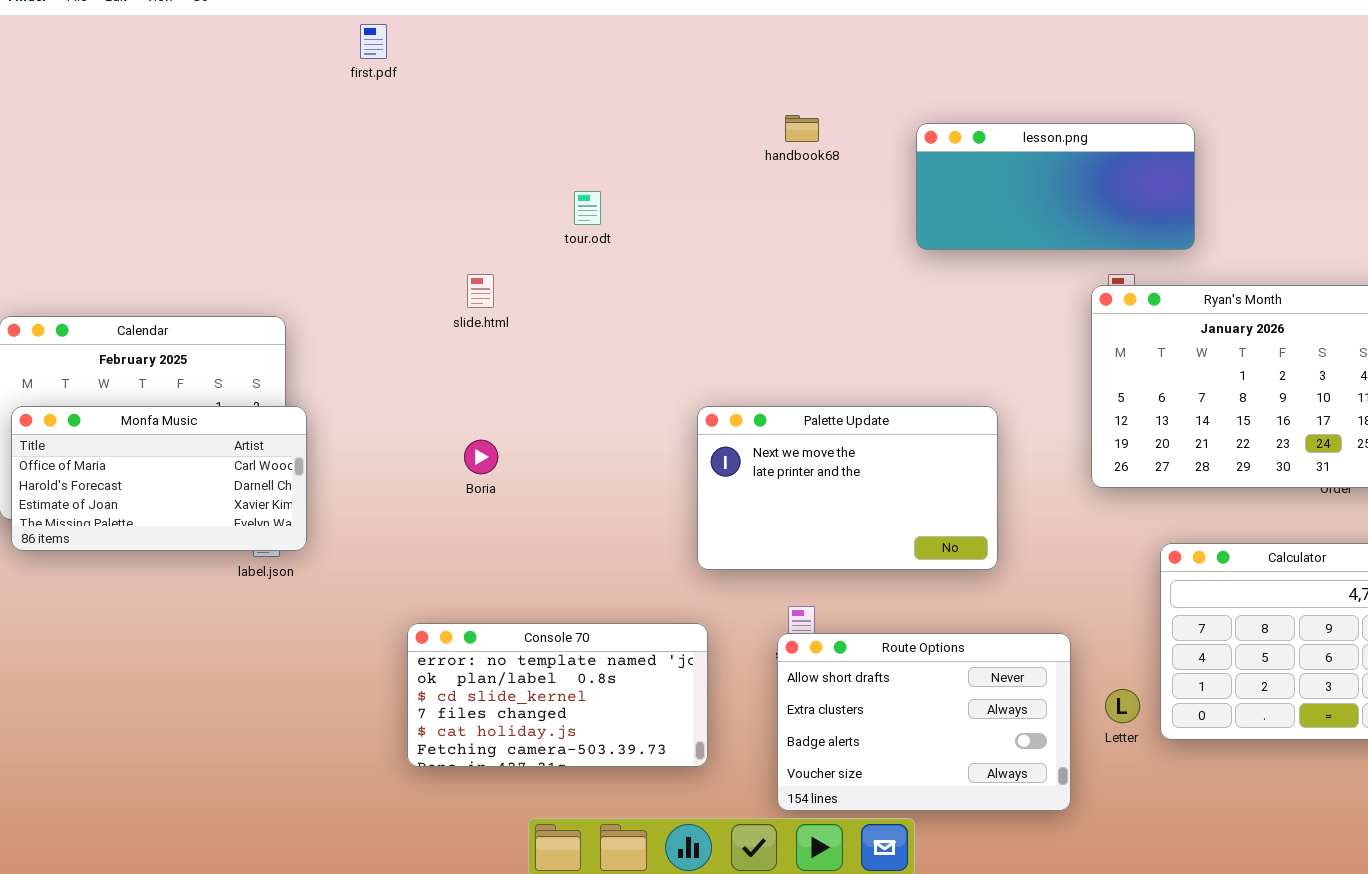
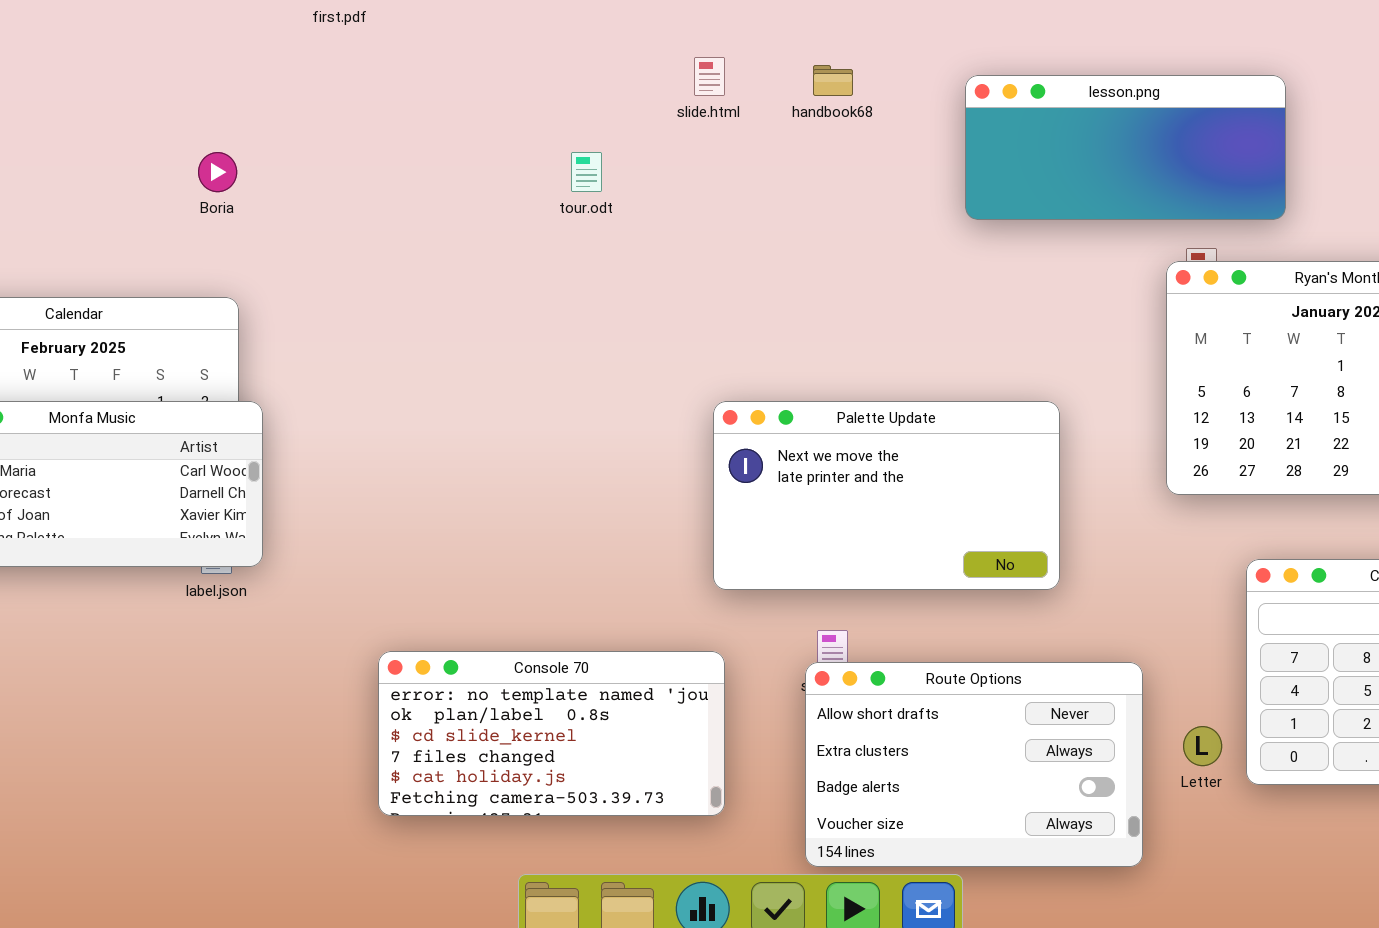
slide.html: [467,274,494,308] -> [694,57,725,96], moved
Boria: [464,440,498,474] -> [198,152,237,192], moved

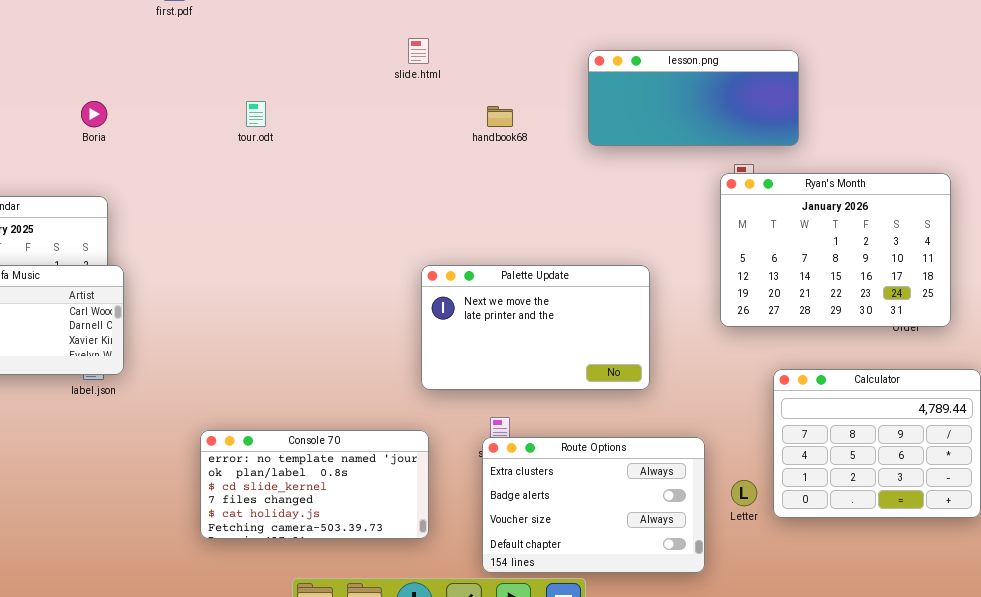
handbook68: [813,65,853,96] -> [487,106,513,127], moved
tour.odt: [571,152,602,192] -> [246,101,266,127], moved
Route Options: [805,662,1143,867] -> [482,437,705,573], scrolled down 1 row

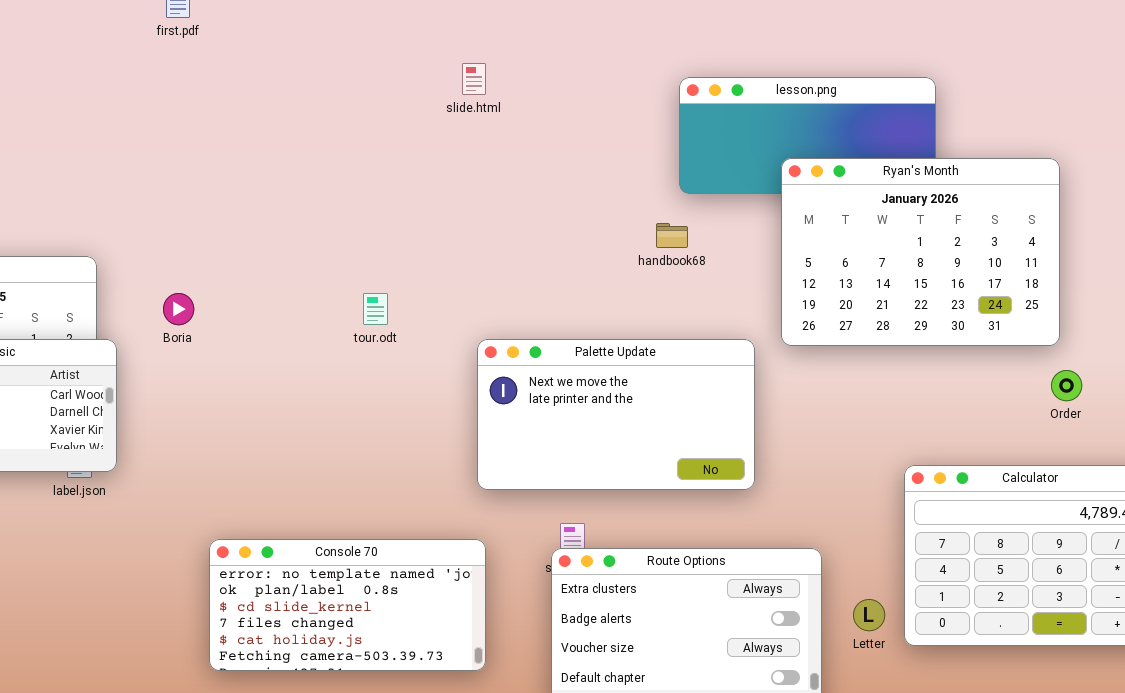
Boria: [81,101,107,127] -> [163,293,194,325], moved
tour.odt: [246,101,266,127] -> [363,293,388,325], moved
handbook68: [487,106,513,127] -> [656,223,688,248], moved
Ryan's Month: [720,173,951,327] -> [781,158,1060,346], moved

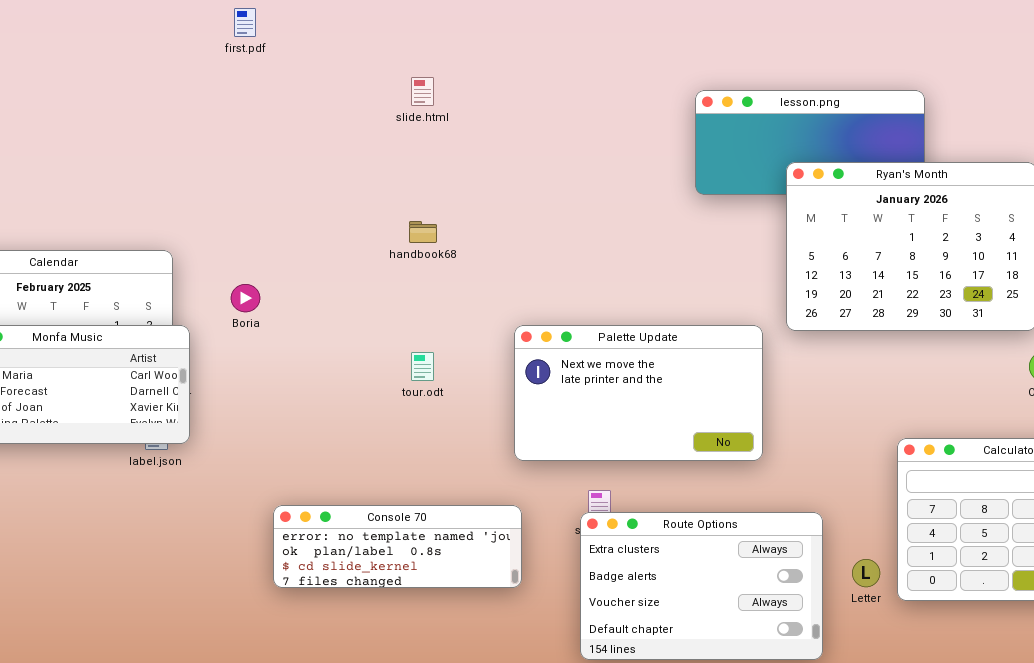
slide.html: [462,63,486,95] -> [411,77,434,106], moved
handbook68: [656,223,688,248] -> [409,221,437,243], moved
tour.odt: [363,293,388,325] -> [411,352,434,381], moved
Console 70: [209,539,486,671] -> [273,505,522,588], resized

